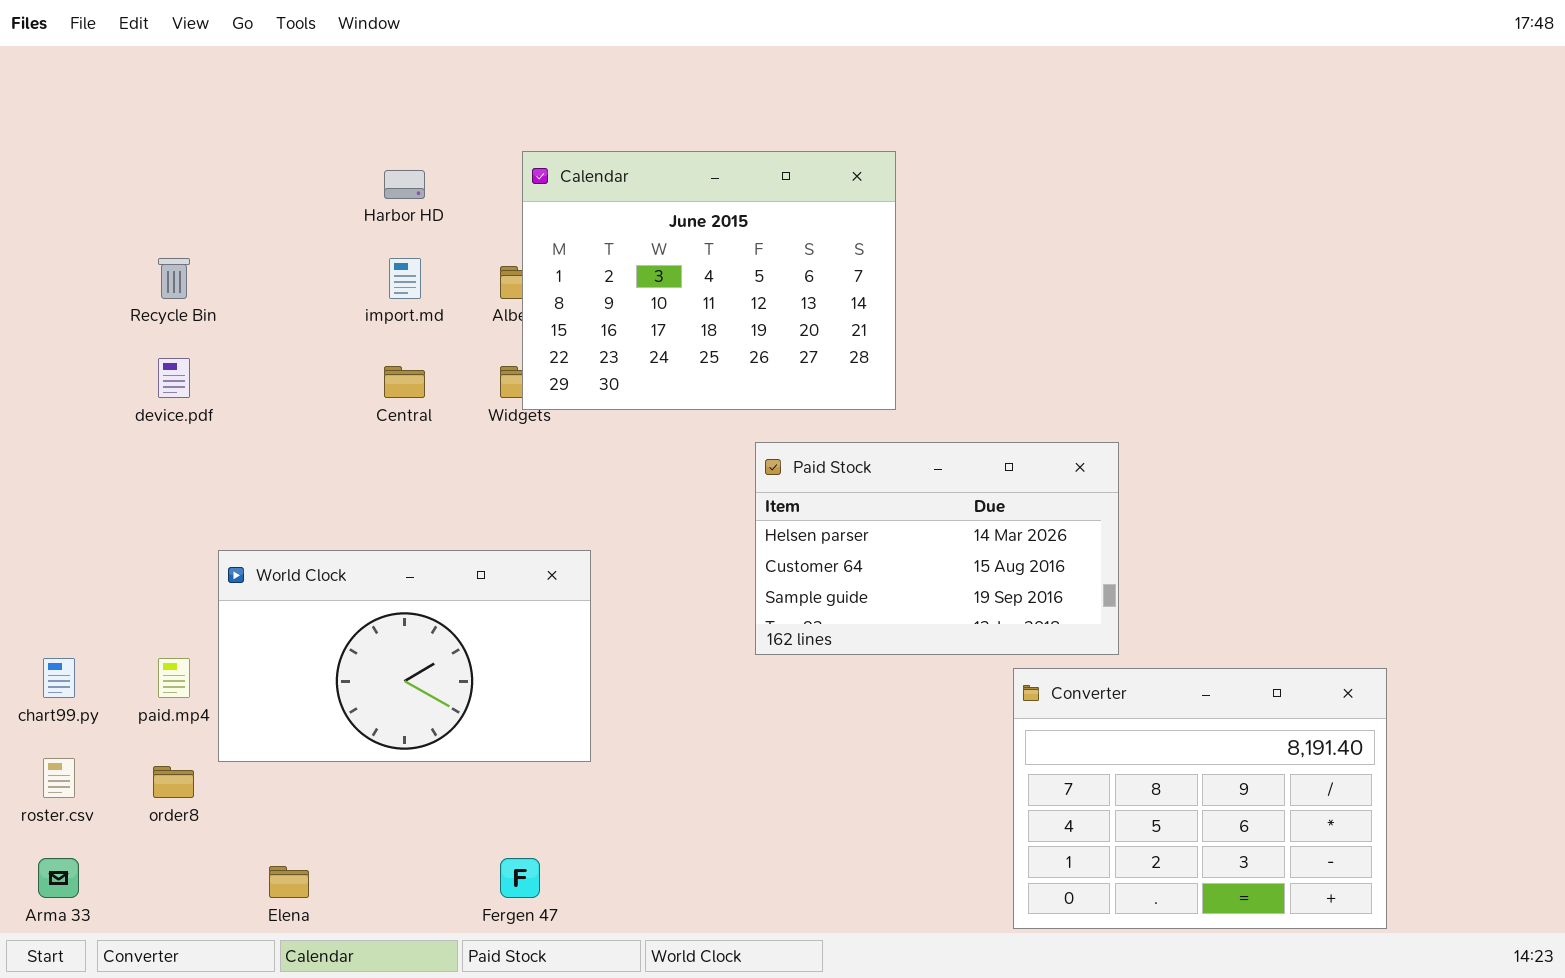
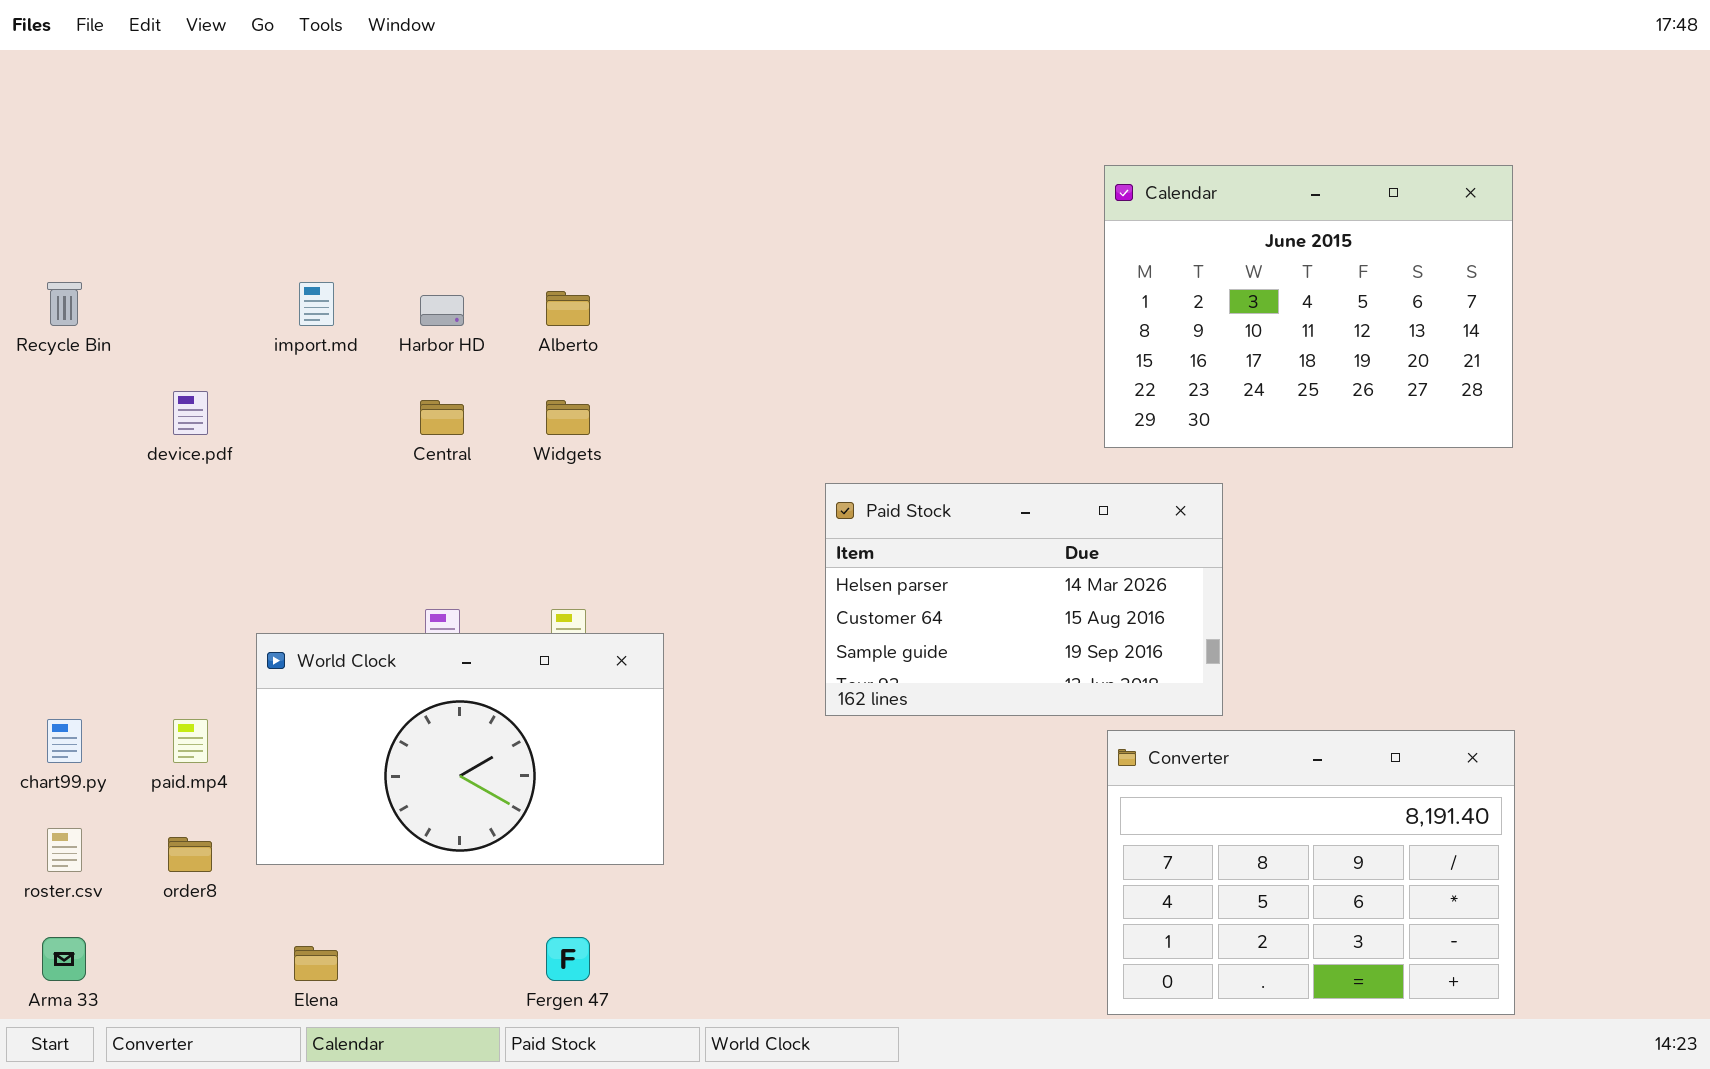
Calendar: [522,151,896,410] -> [1104,165,1513,448], moved
Harbor HD: [384,170,425,199] -> [420,295,464,326], moved
Recycle Bin: [158,258,190,299] -> [47,282,82,326], moved
import.md: [389,258,421,299] -> [299,282,334,326], moved
World Clock: [218,550,591,762] -> [256,633,664,865], moved

